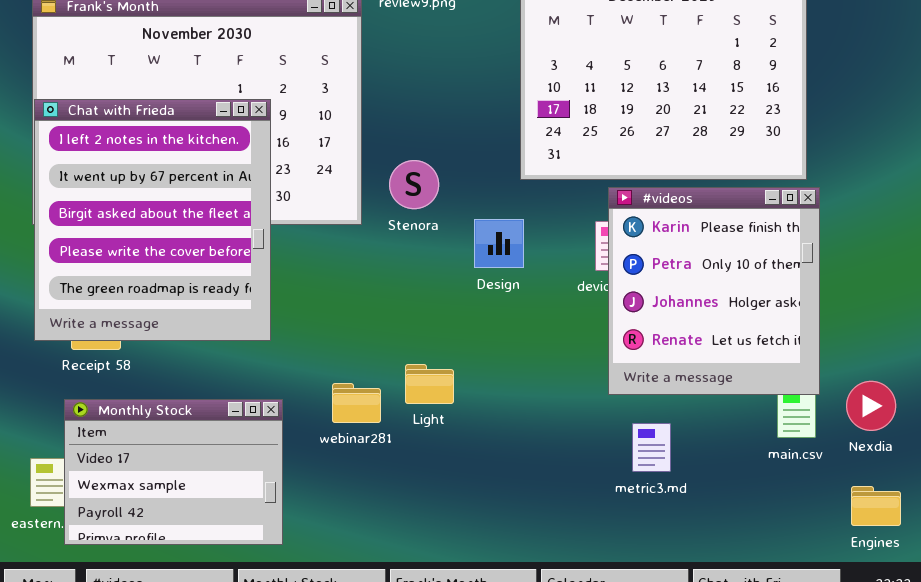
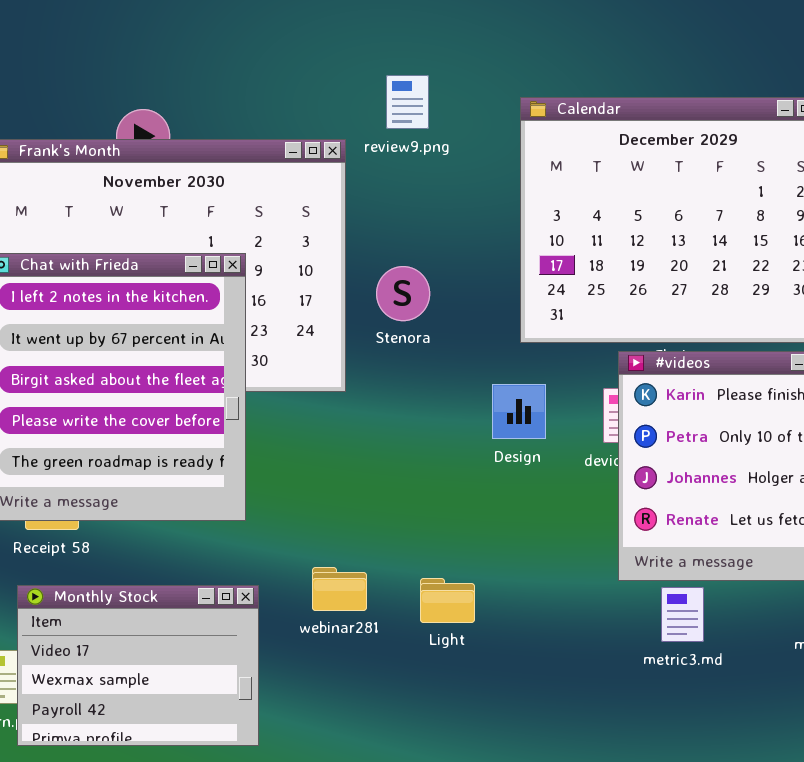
Stenora: [389,160,439,209] -> [376,266,430,321], moved
Design: [474,219,524,268] -> [492,384,546,439], moved
Light: [405,364,454,404] -> [420,578,475,623], moved
metric3.md: [632,423,671,472] -> [661,587,704,642], moved

